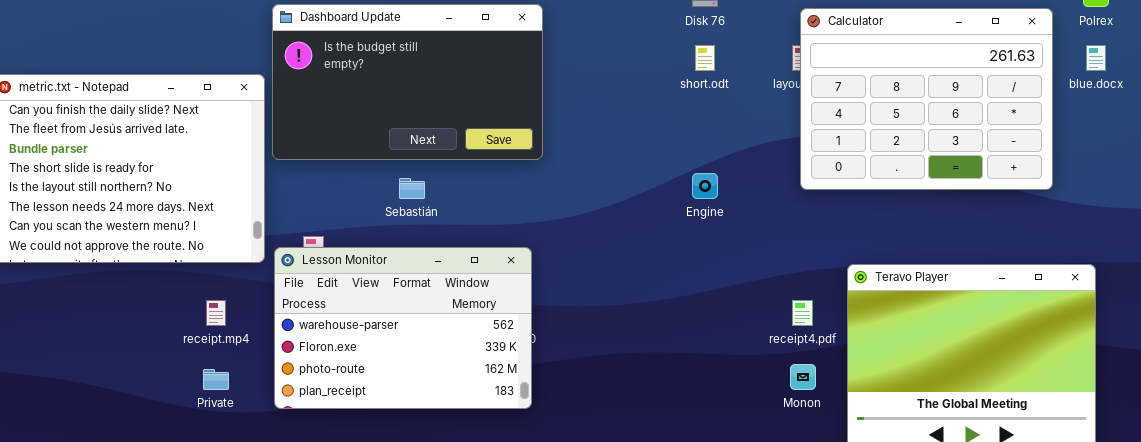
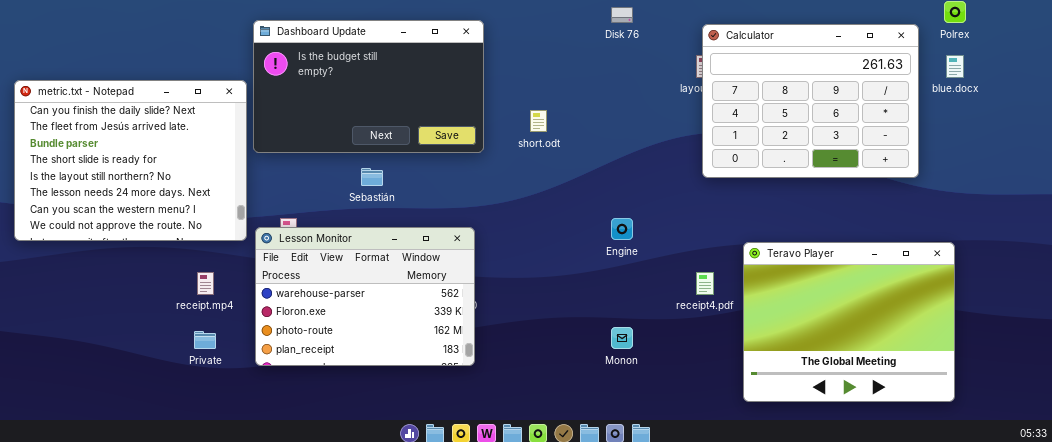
short.odt: [695,45,715,71] -> [530,110,547,132], moved
Engine: [692,173,718,199] -> [611,218,633,240], moved
Monon: [790,364,816,390] -> [611,327,633,349], moved

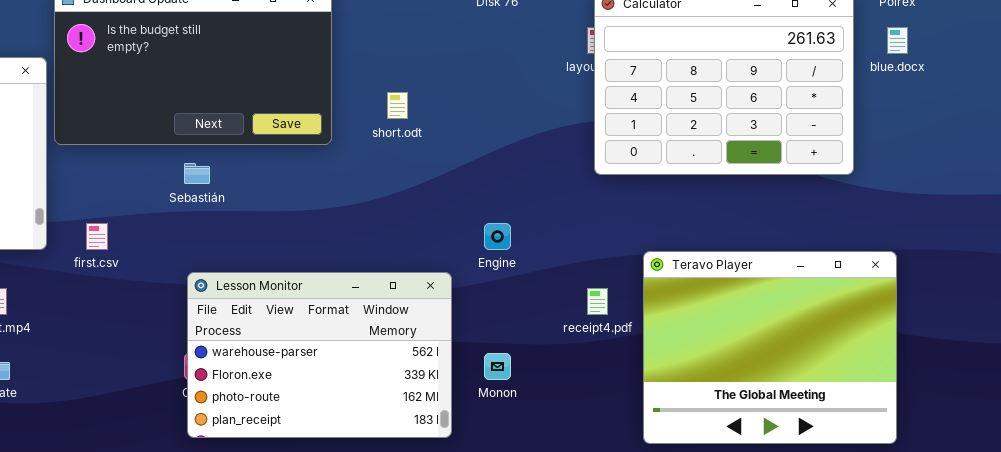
Lesson Monitor: [255,227,475,366] -> [187,272,452,438], moved

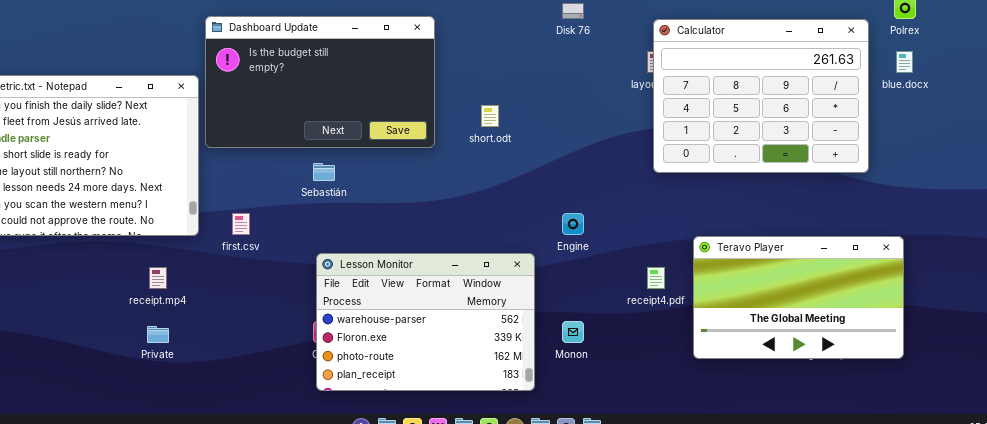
Teravo Player: [643,251,897,444] -> [693,236,904,359], resized

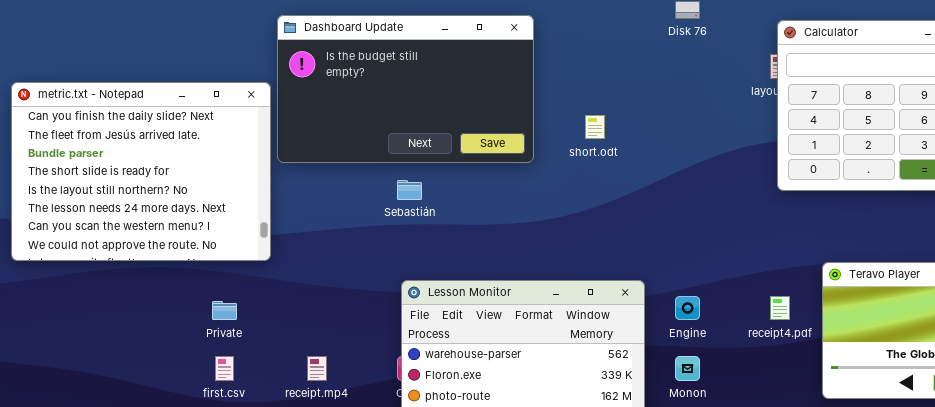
first.csv: [232,213,250,235] -> [215,356,234,381], moved
Engine: [562,213,584,235] -> [675,296,700,320], moved
receipt.mp4: [149,267,167,289] -> [307,356,327,381], moved
Private: [147,326,169,343] -> [212,301,237,320], moved

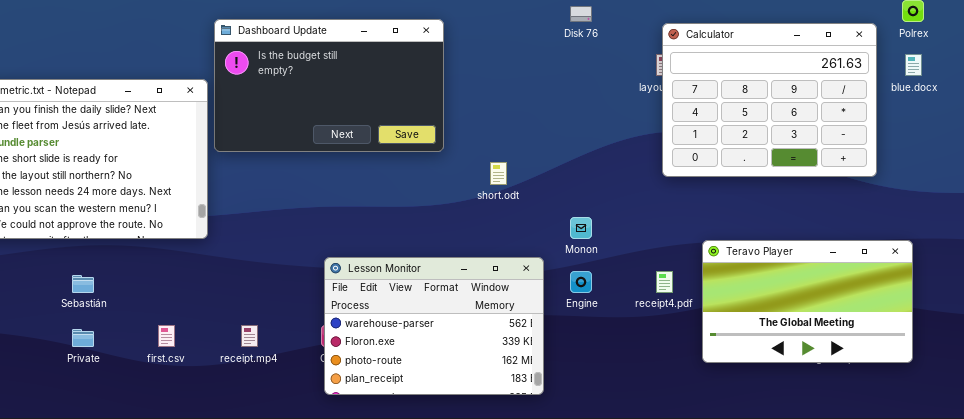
short.odt: [585,115,605,139] -> [490,162,507,185], moved
Sebastián: [397,180,422,200] -> [72,275,94,293], moved
Private: [212,301,237,320] -> [72,329,94,347], moved
Monon: [675,356,700,381] -> [570,217,592,239], moved

